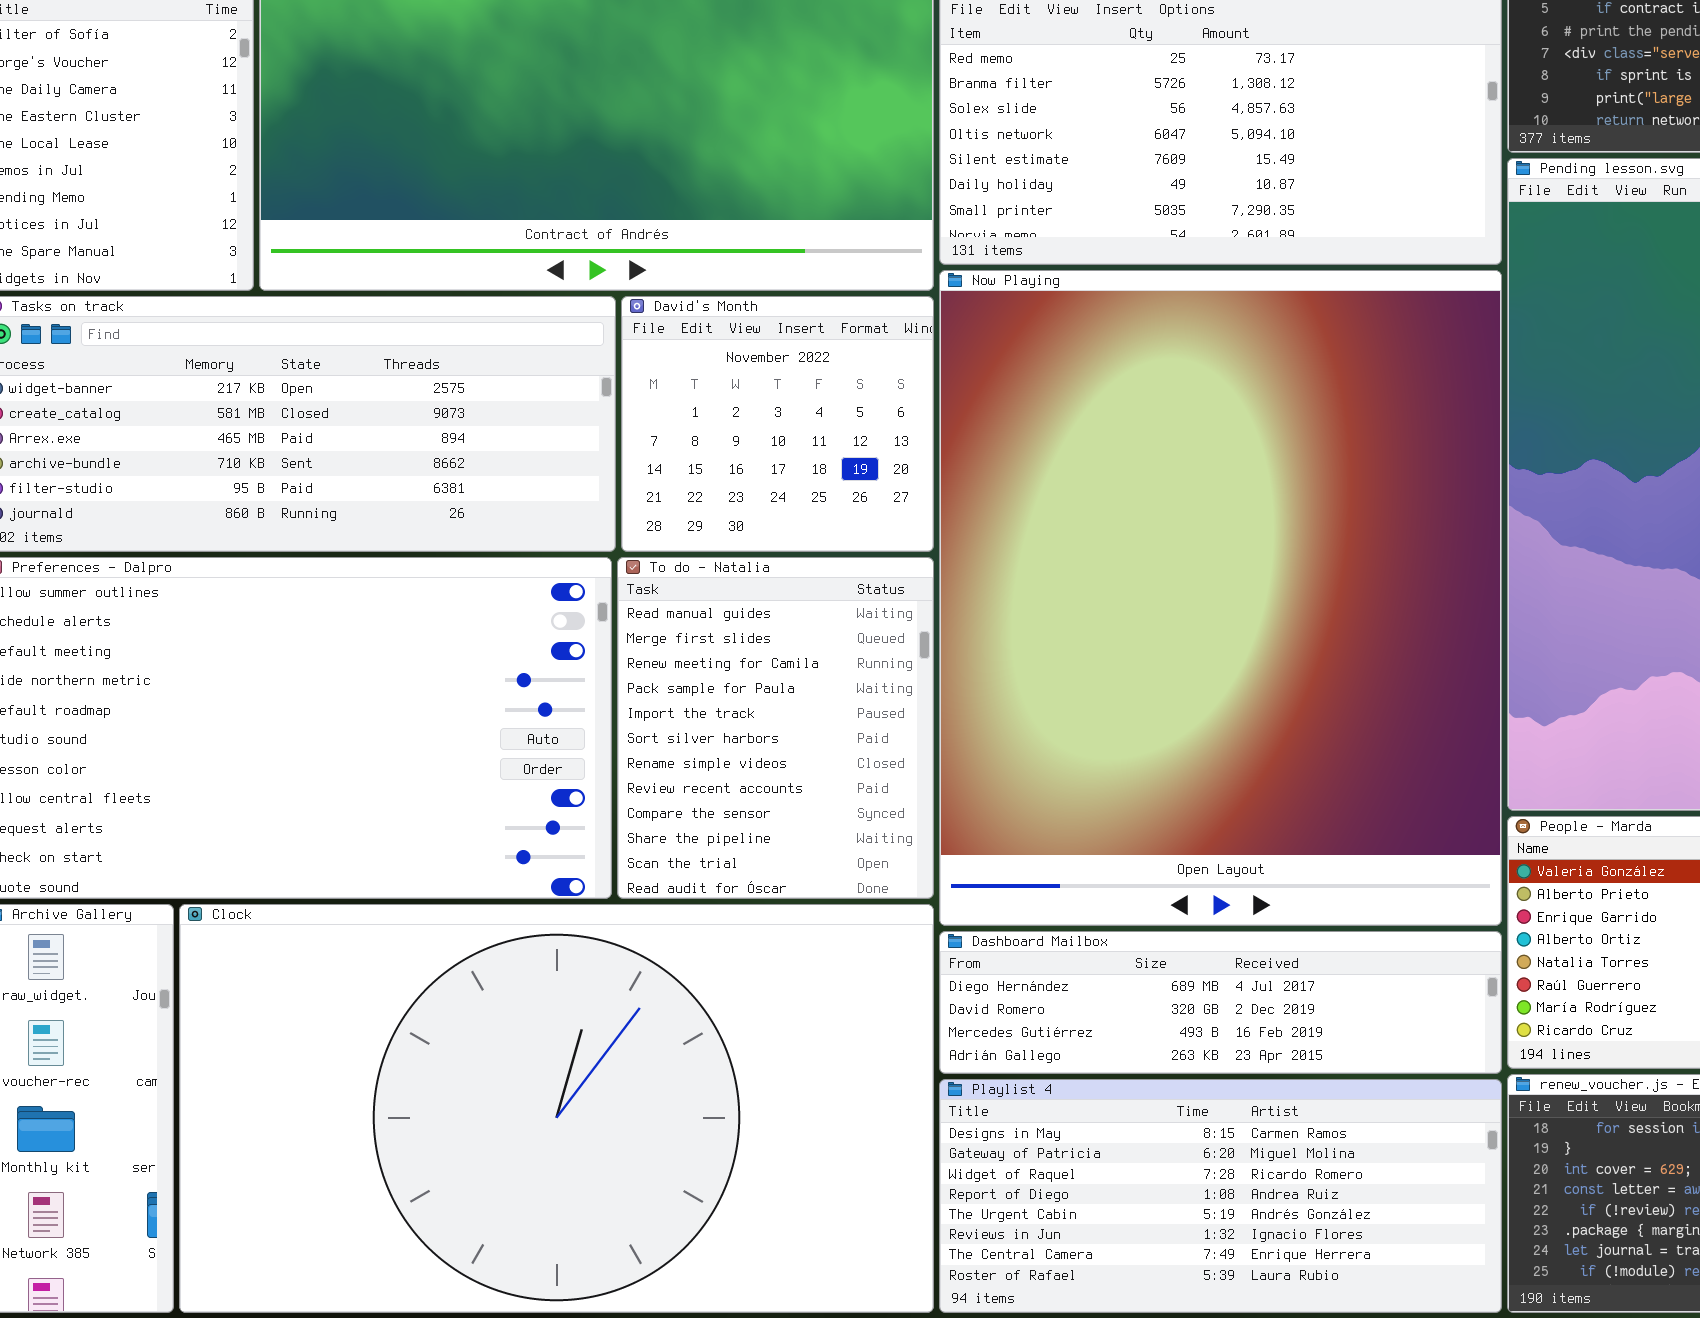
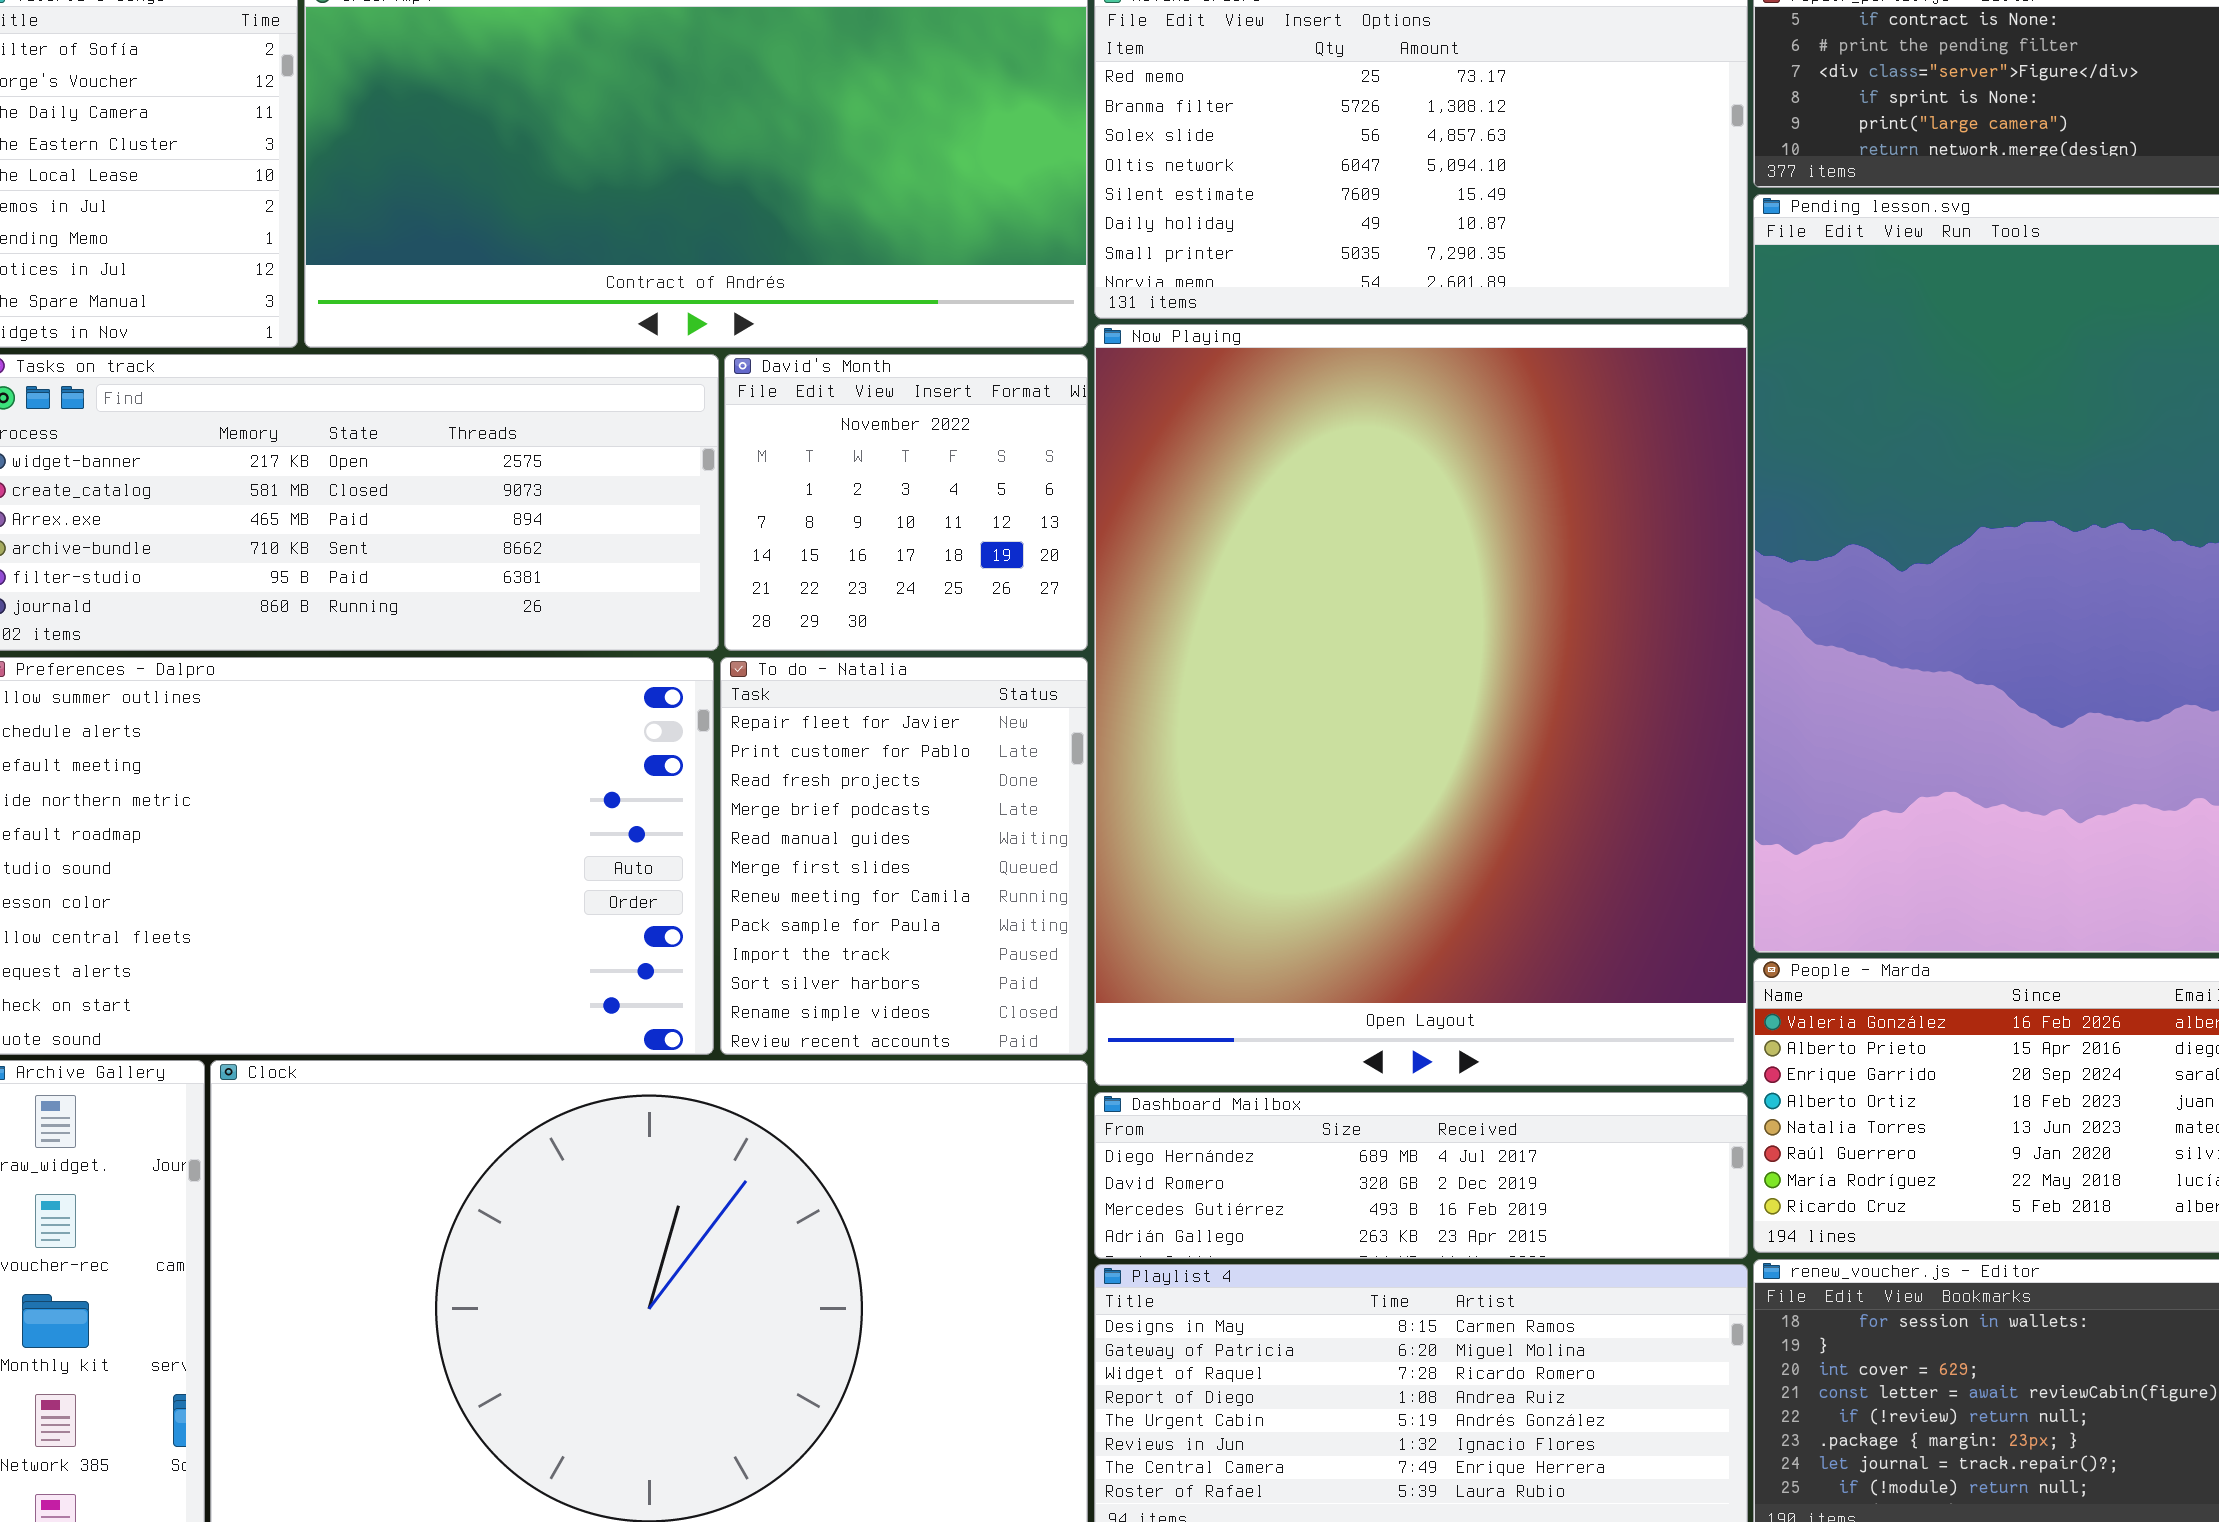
To do - Natalia: [617,557,934,899] -> [720,657,1088,1055], scrolled up 4 rows

